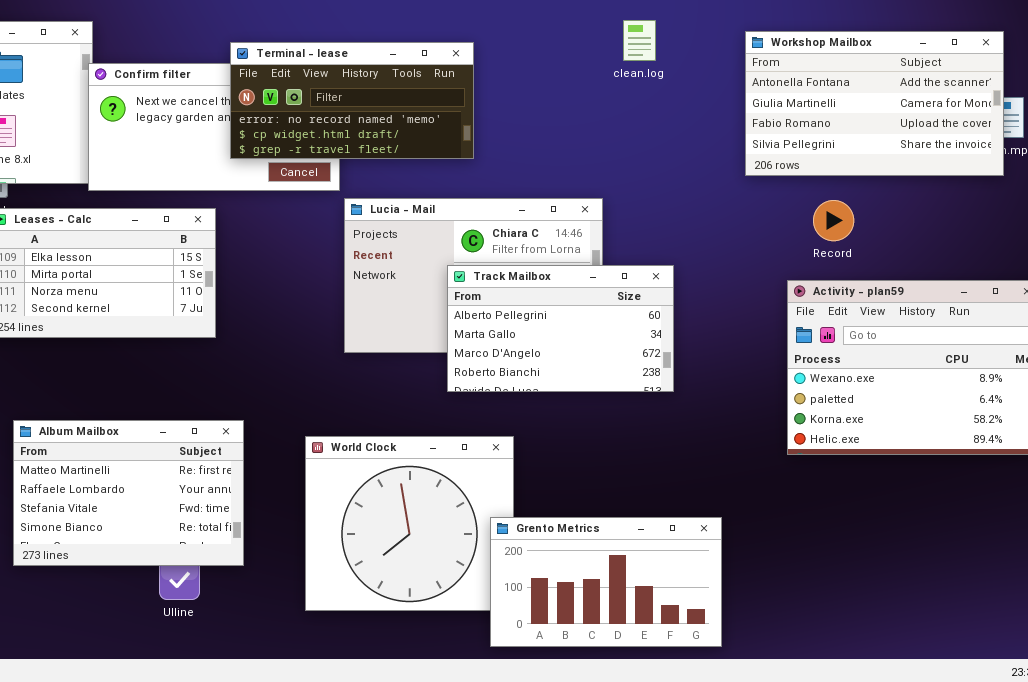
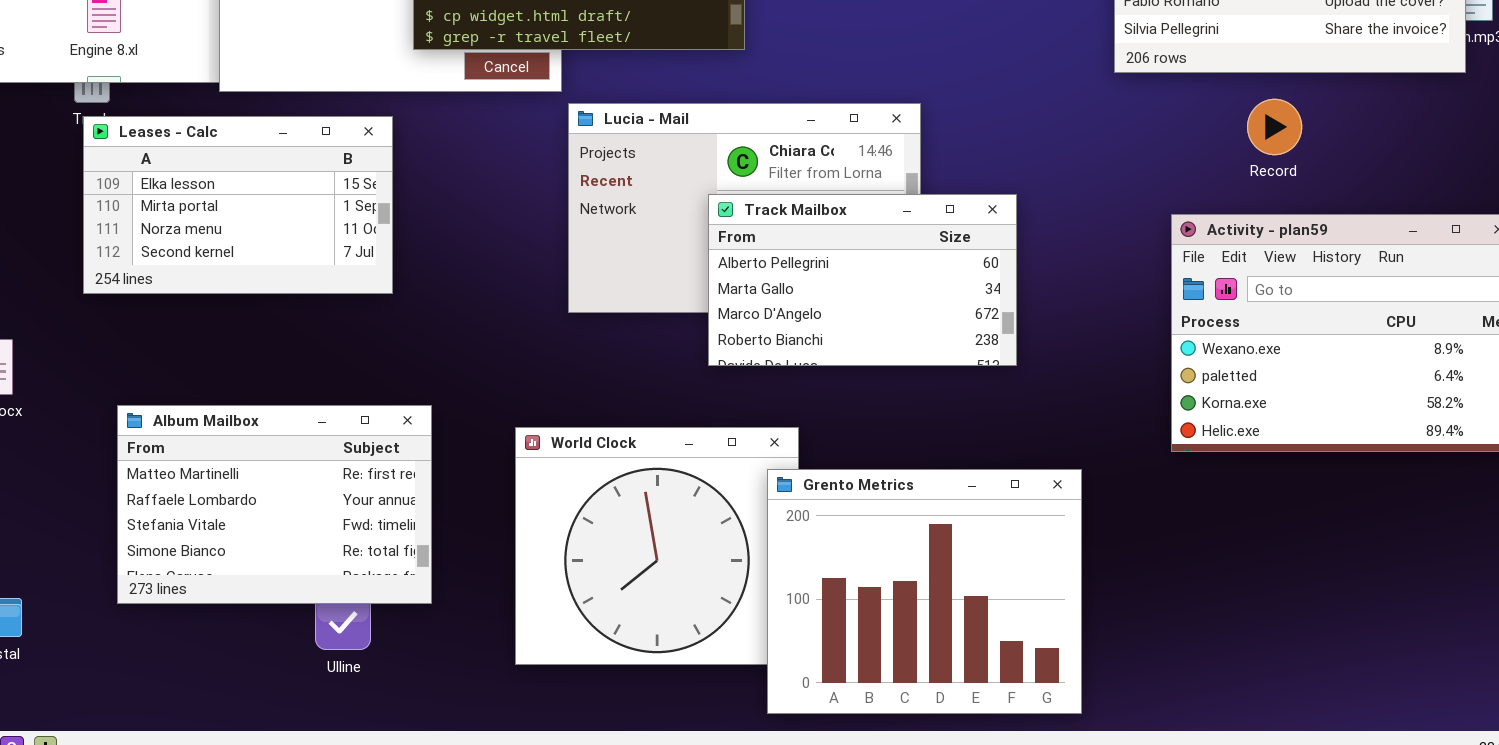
Record: [813,200,854,241] -> [1247,99,1302,155], moved
Grento Metrics: [490,517,722,647] -> [767,469,1082,714], resized

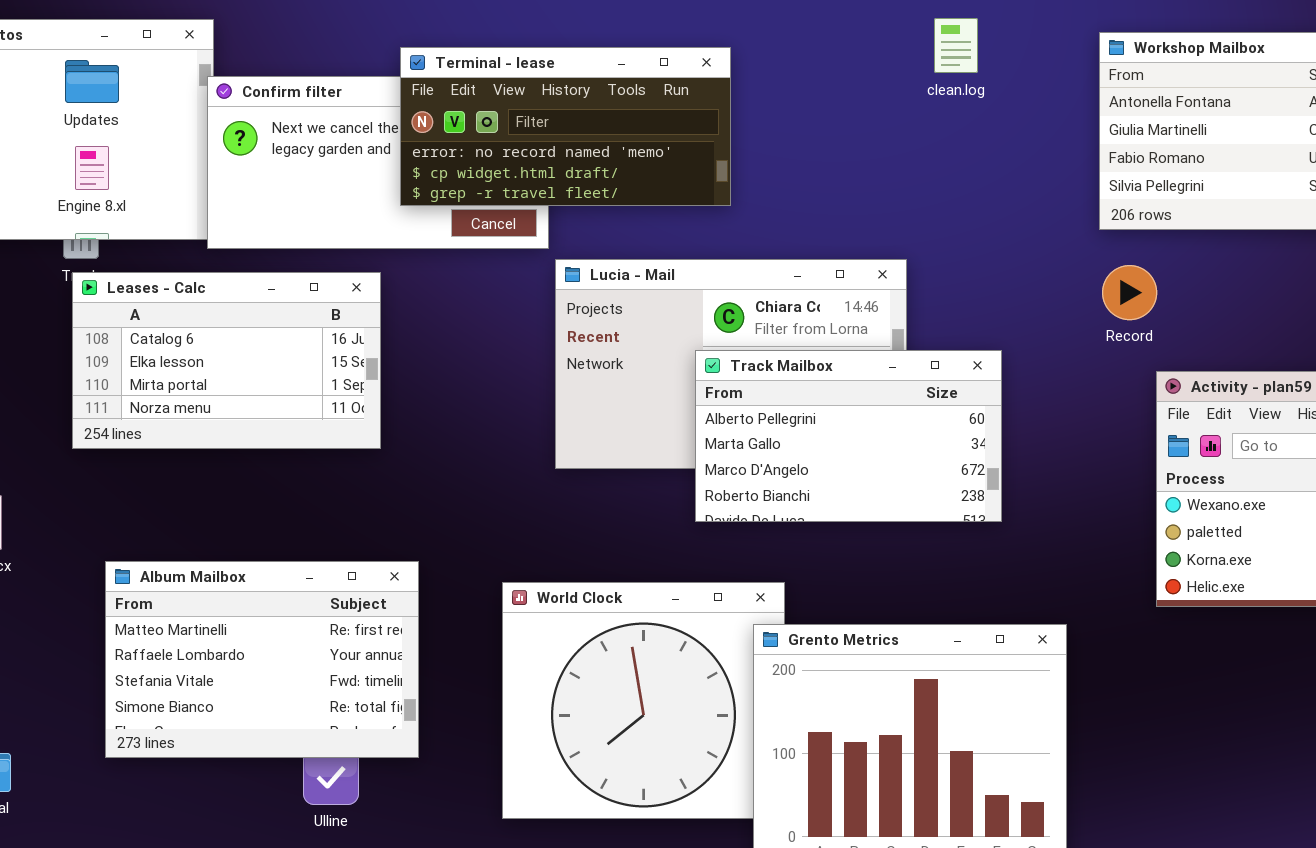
Record: [1247,99,1302,155] -> [1102,265,1157,320], moved
Leases - Calc: [83,116,393,294] -> [72,272,381,449], scrolled up 1 row

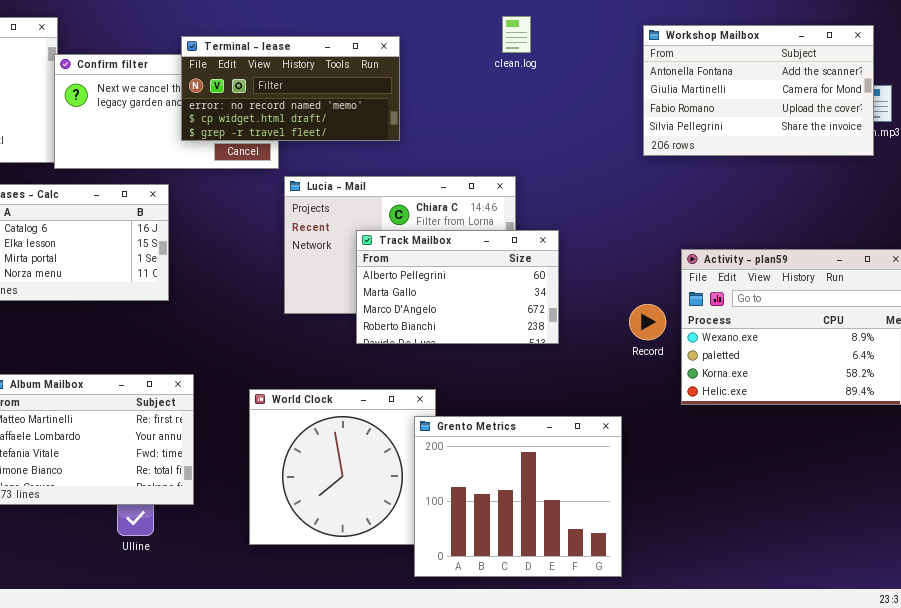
clean.log: [934,18,978,73] -> [502,16,531,53], moved
Record: [1102,265,1157,320] -> [629,304,666,340], moved
Track Mailbox: [695,350,1002,522] -> [356,230,559,344], moved

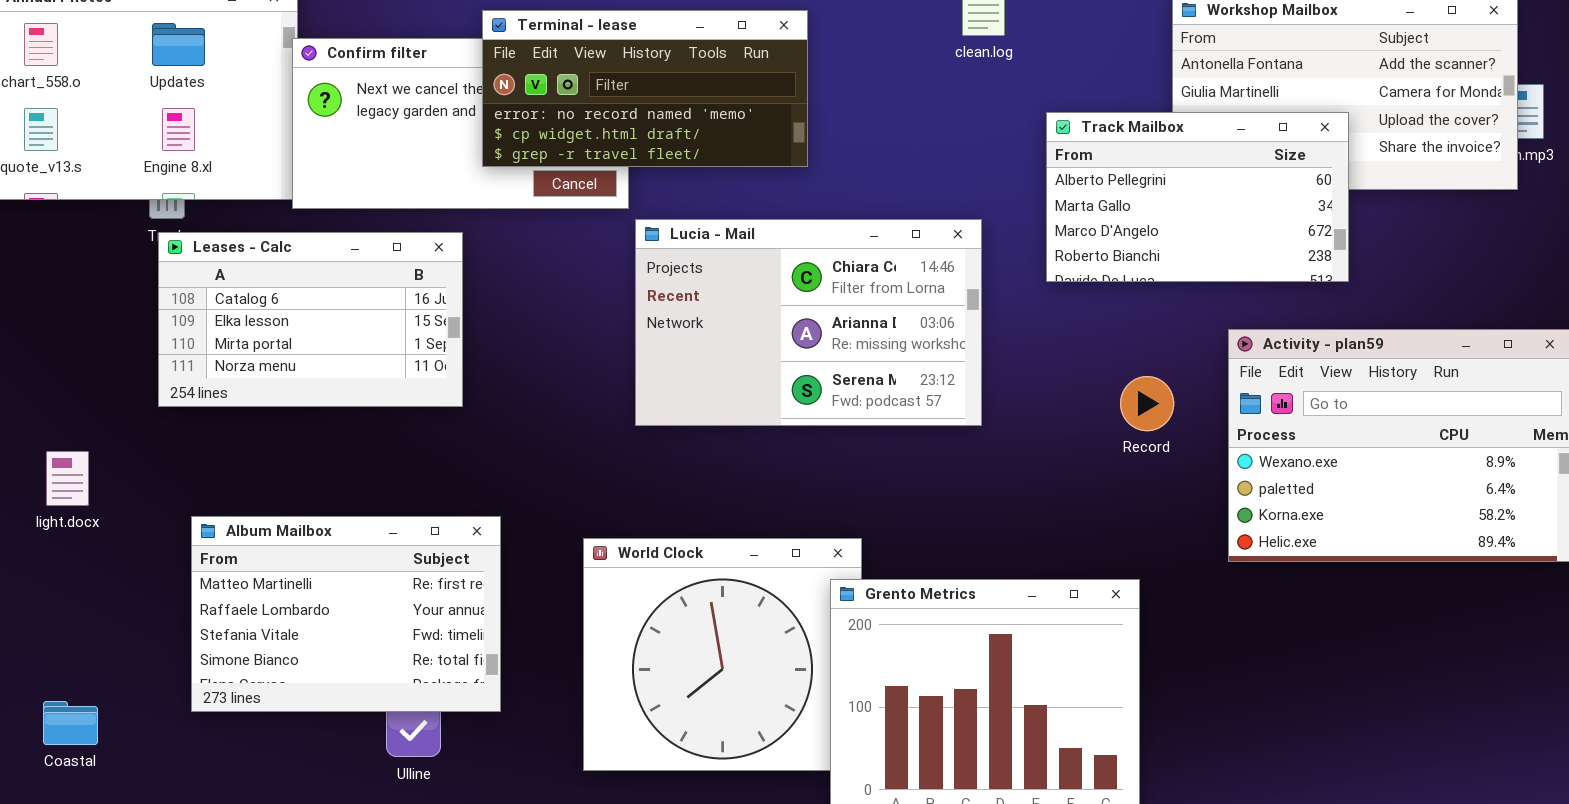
Track Mailbox: [356,230,559,344] -> [1046,112,1349,282], moved
Record: [629,304,666,340] -> [1120,376,1174,431], moved

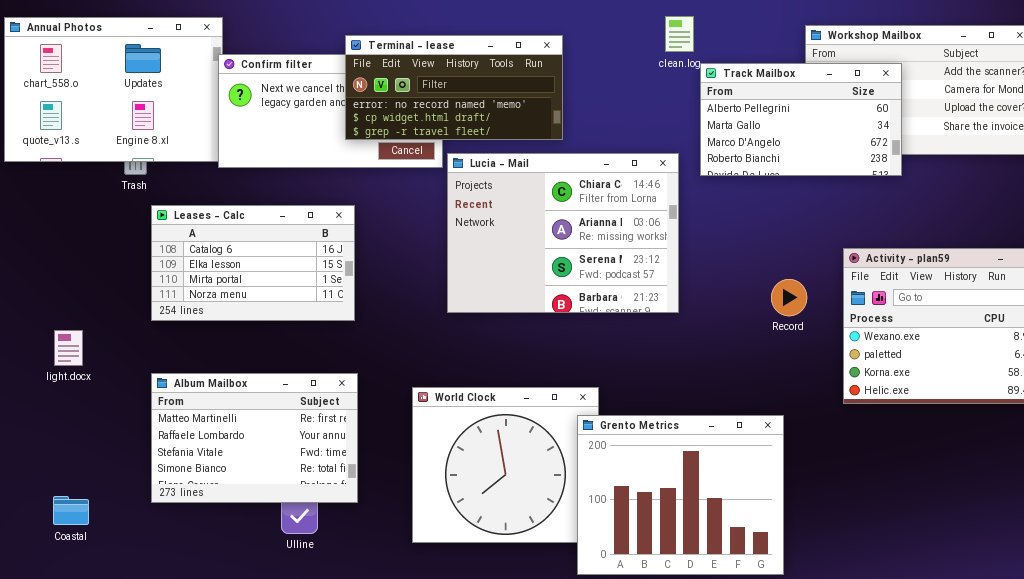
Track Mailbox: [1046,112,1349,282] -> [700,63,902,176], moved
Lucia - Mail: [635,219,982,426] -> [447,153,679,313], resized
Leases - Calc: [158,232,463,407] -> [151,205,355,321], moved

